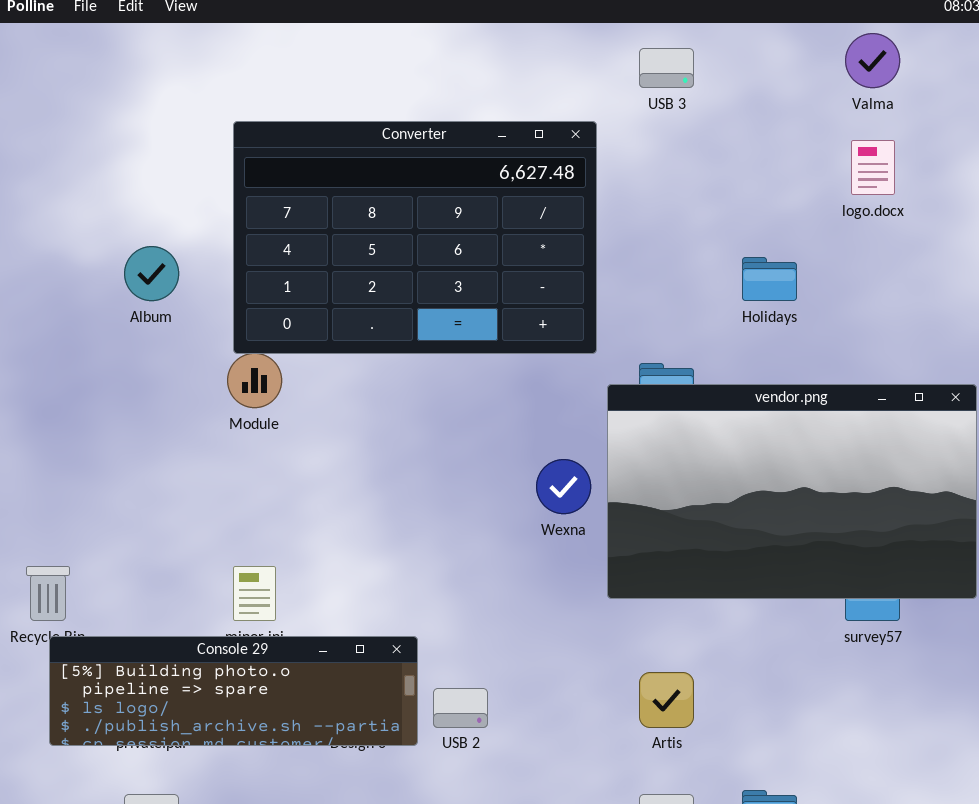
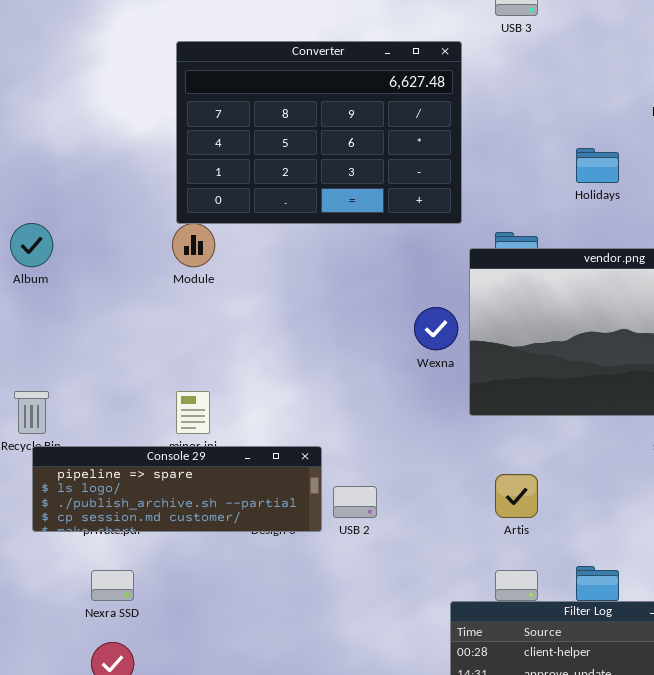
Album: [124,246,179,301] -> [10,223,53,267], moved
Console 29: [49,636,418,746] -> [32,446,322,532], scrolled down 1 row

